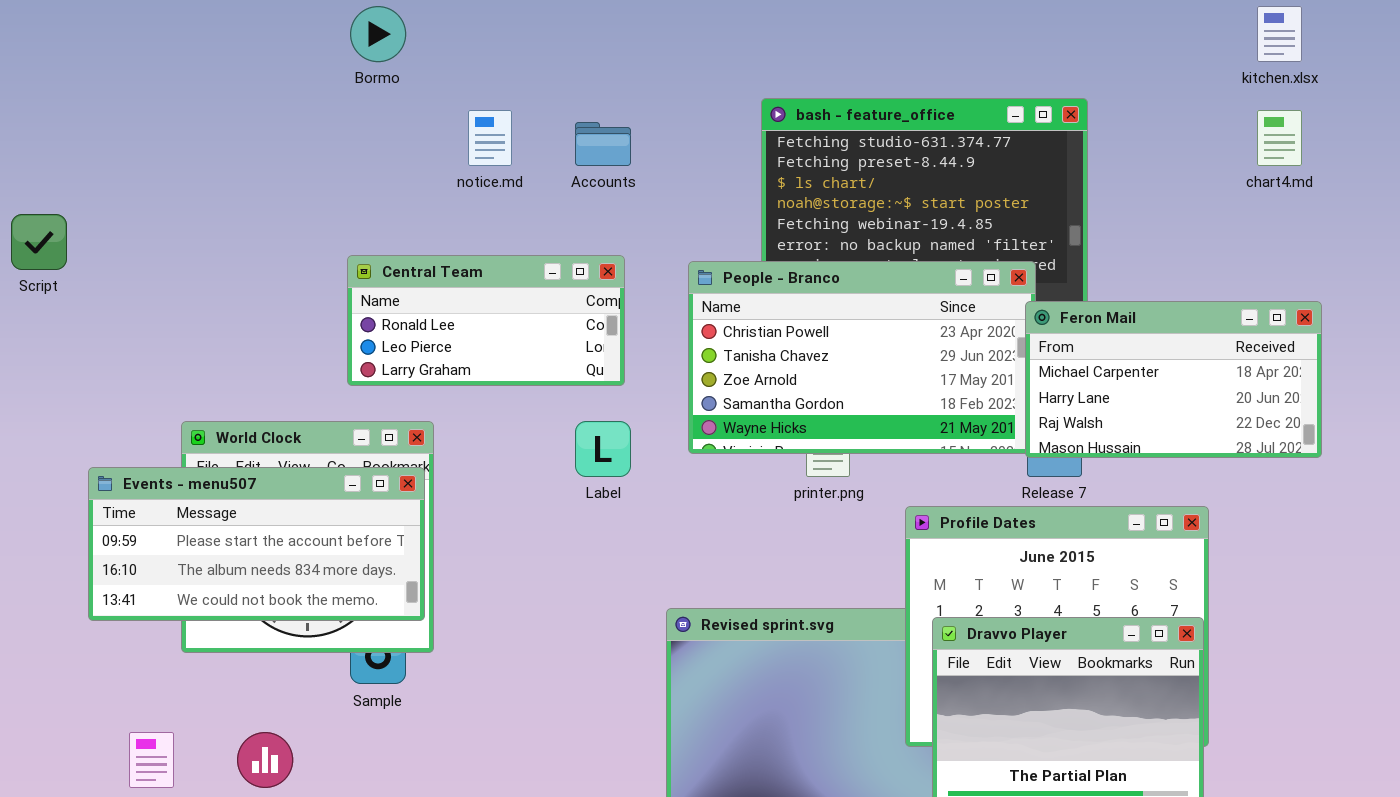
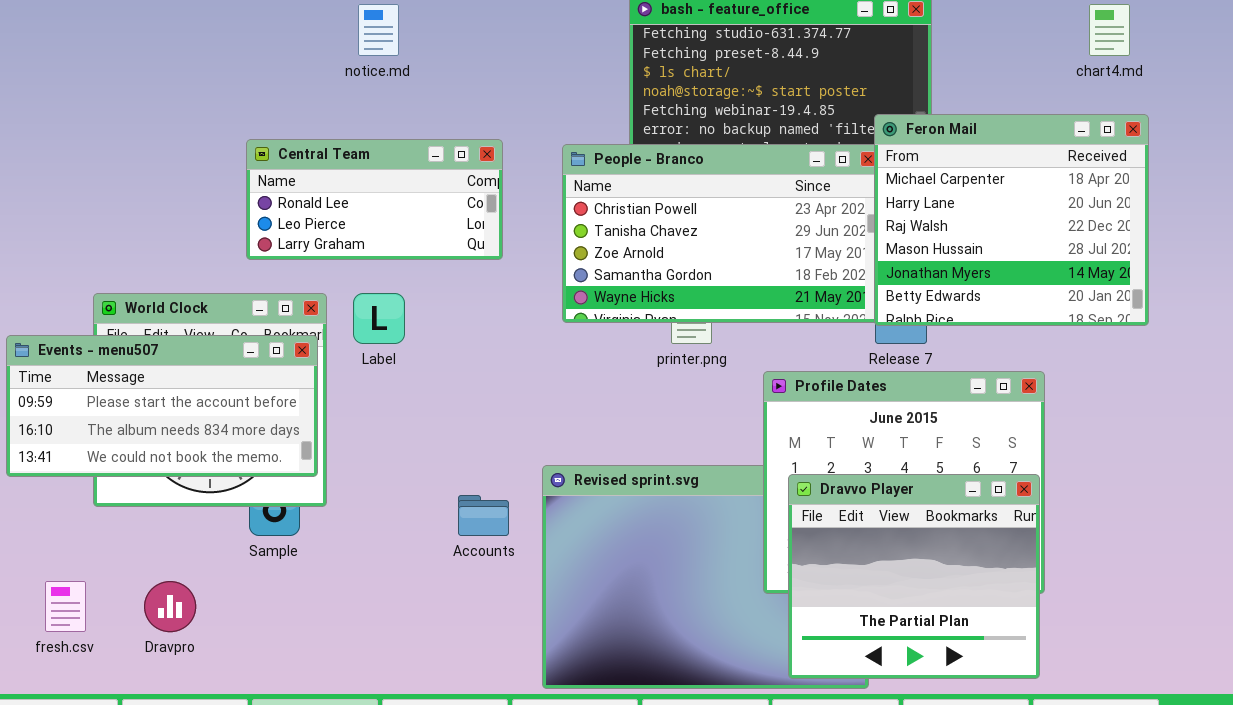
Accounts: [575,122,631,166] -> [458,495,509,536], moved
Feron Mail: [1025,301,1322,458] -> [874,114,1149,326], resized
Label: [575,421,631,477] -> [353,293,405,344], moved

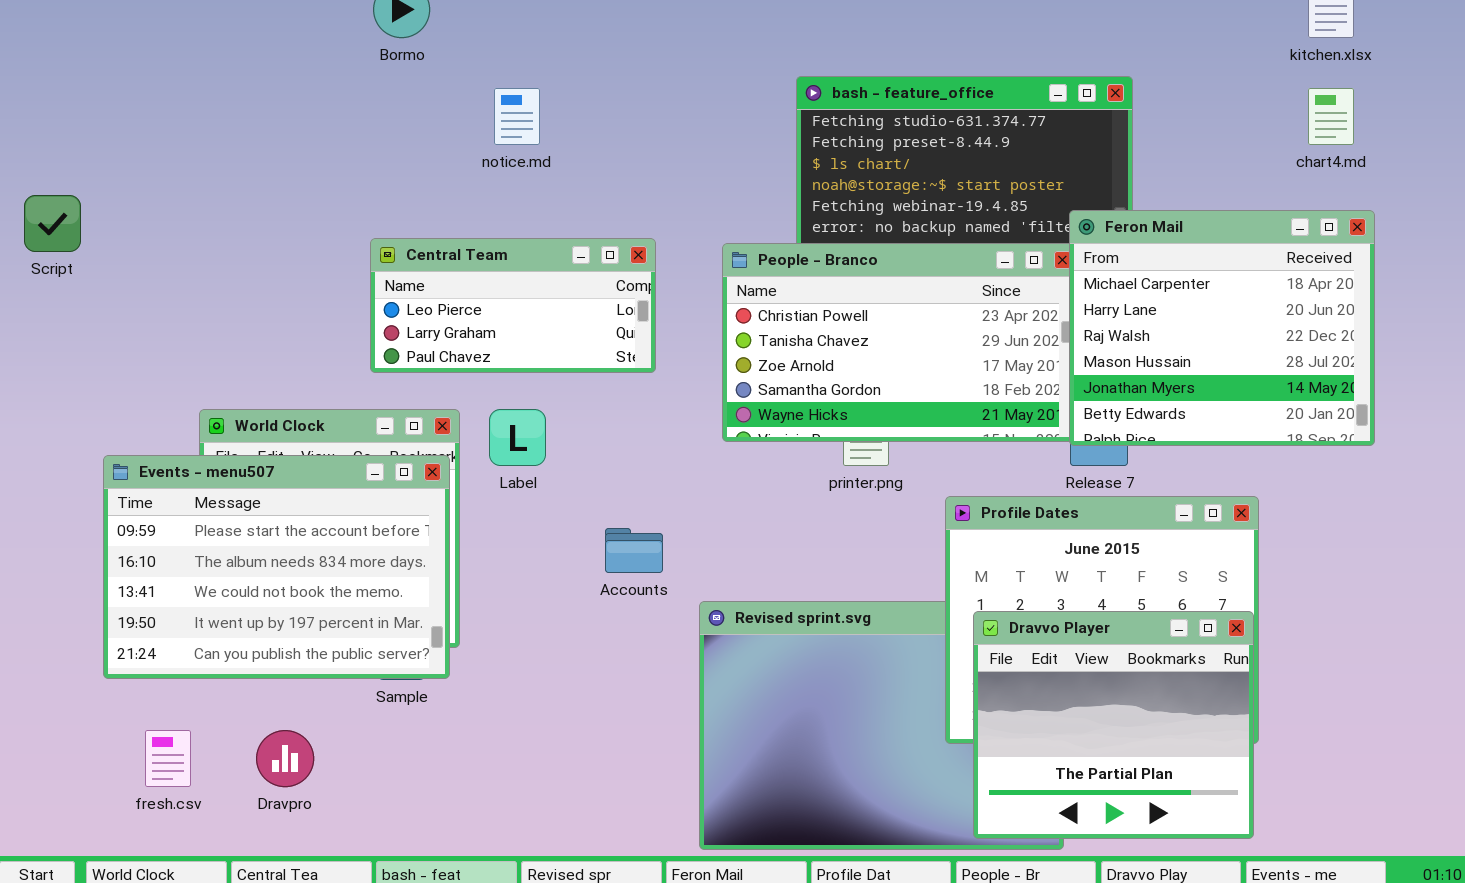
Central Team: [246,139,503,260] -> [370,238,656,373], scrolled down 1 row
Events - menu507: [6,335,318,477] -> [103,455,450,679], resized
Accounts: [458,495,509,536] -> [605,528,663,573], moved

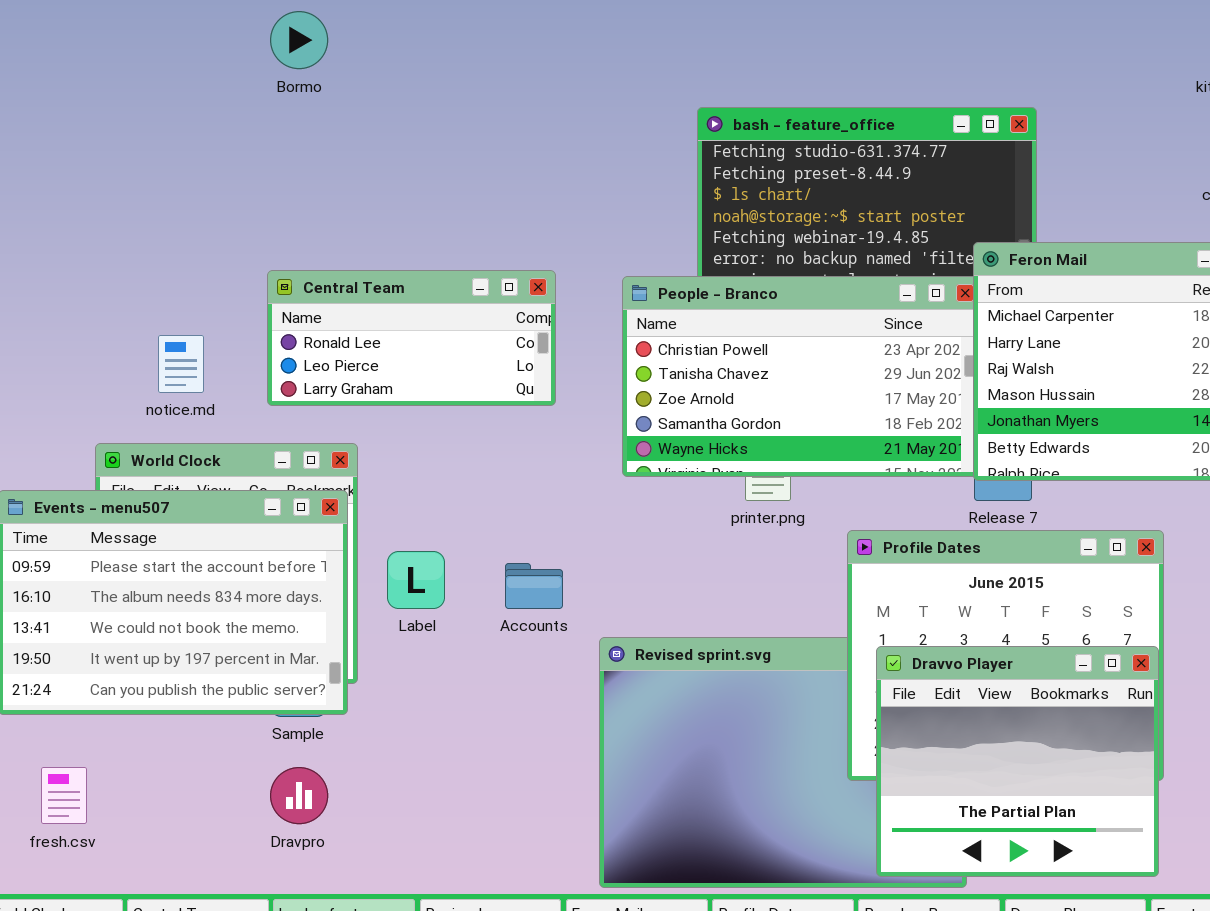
notice.md: [494,88,540,145] -> [158,335,204,393], moved
Central Team: [370,238,656,373] -> [267,270,556,406], scrolled up 1 row
Label: [489,409,546,466] -> [387,551,445,609], moved
Dravpro: [256,730,314,787] -> [270,767,328,824], moved

